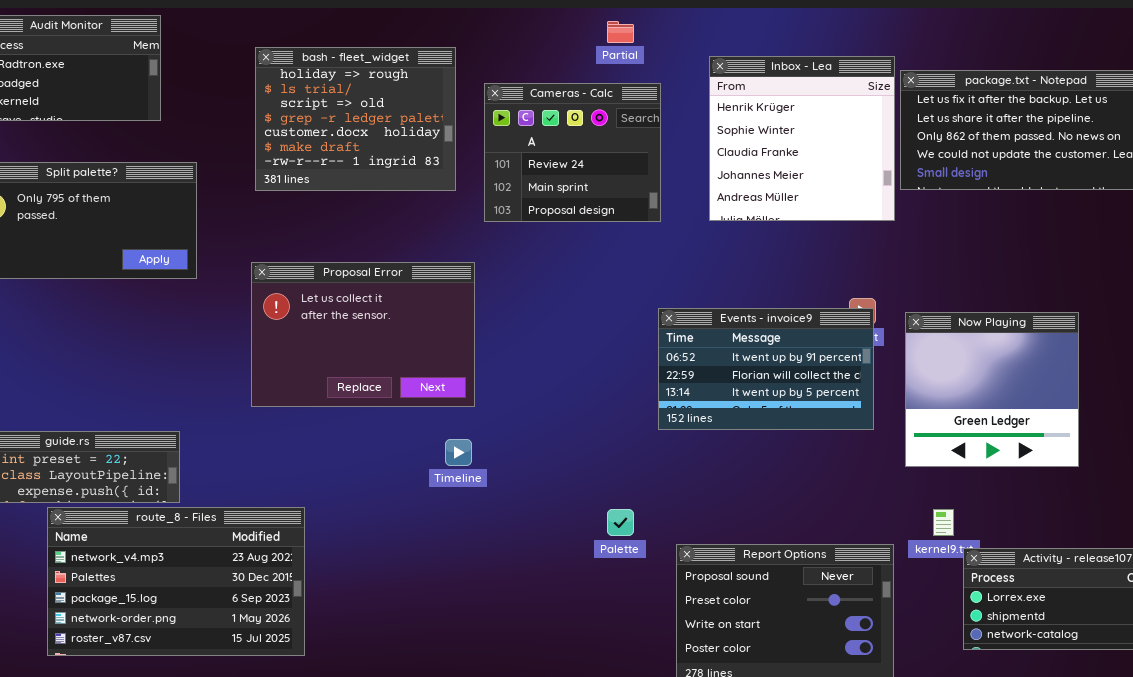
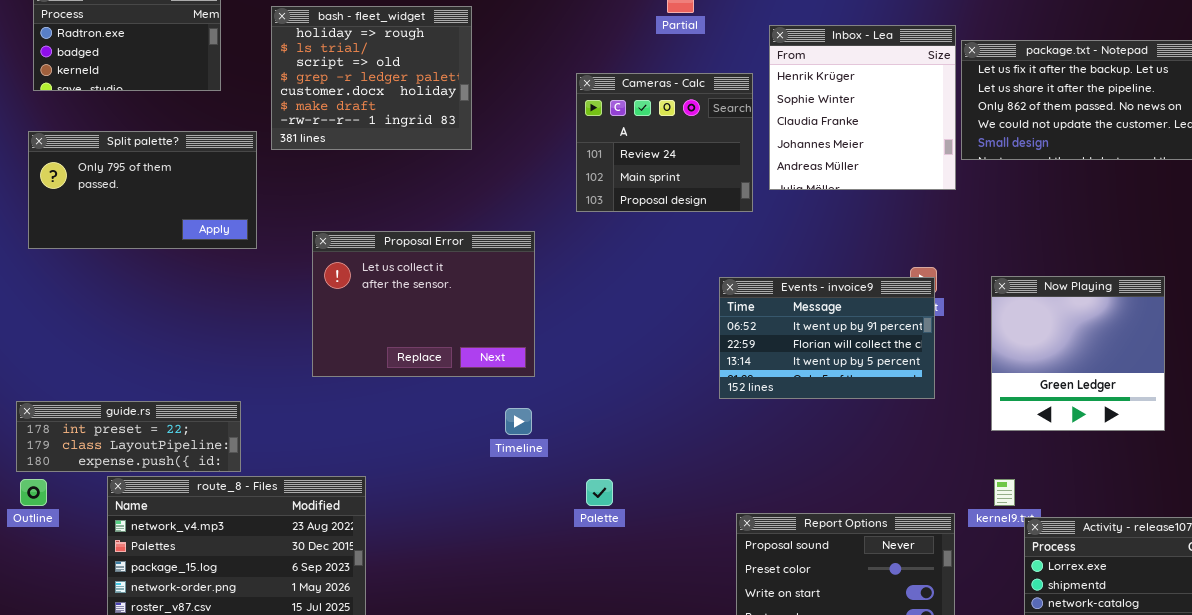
bash - fleet_widget: [255,47,456,191] -> [271,6,472,150], moved
Cameras - Calc: [484,83,661,222] -> [576,73,753,212], moved
Now Playing: [905,312,1079,467] -> [991,276,1165,431], moved
Palette: [607,509,634,536] -> [586,479,613,506], moved

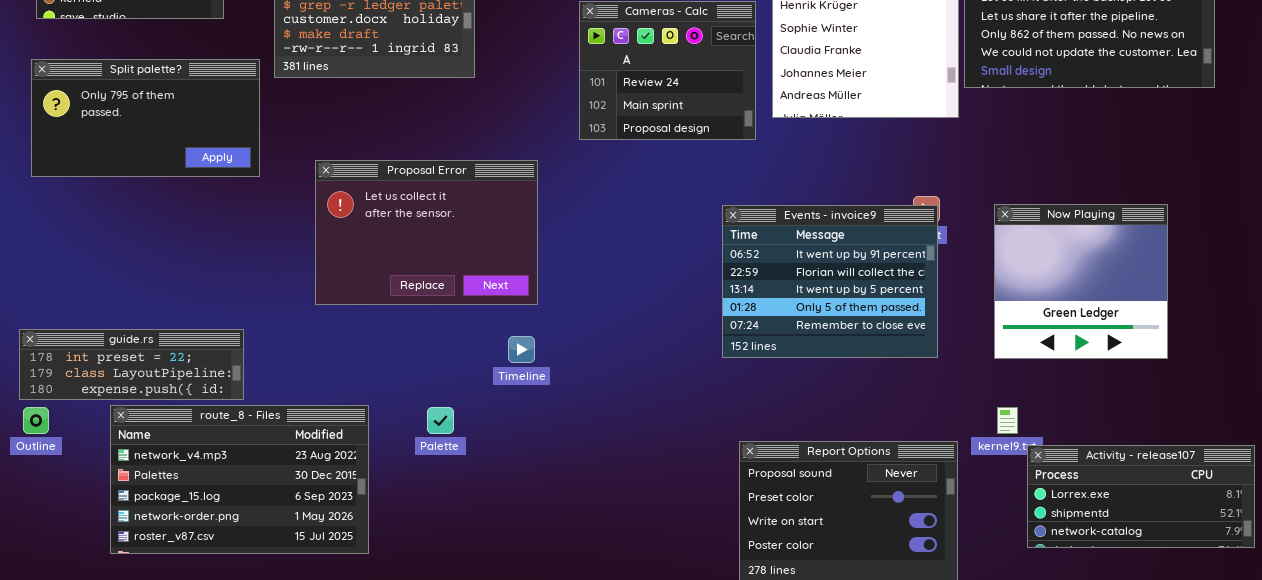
Events - invoice9: [719,277,935,399] -> [722,205,938,358], resized
Palette: [586,479,613,506] -> [427,407,454,434], moved

